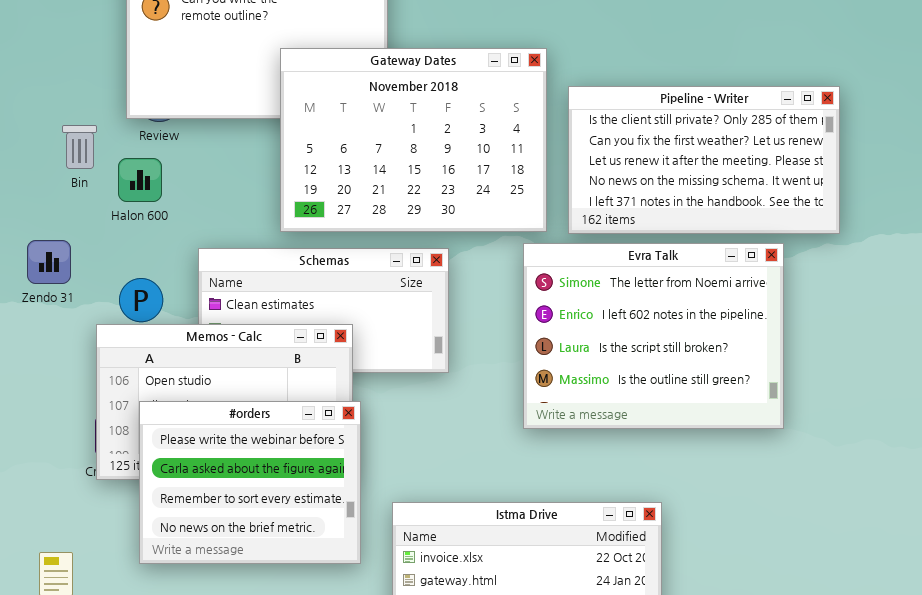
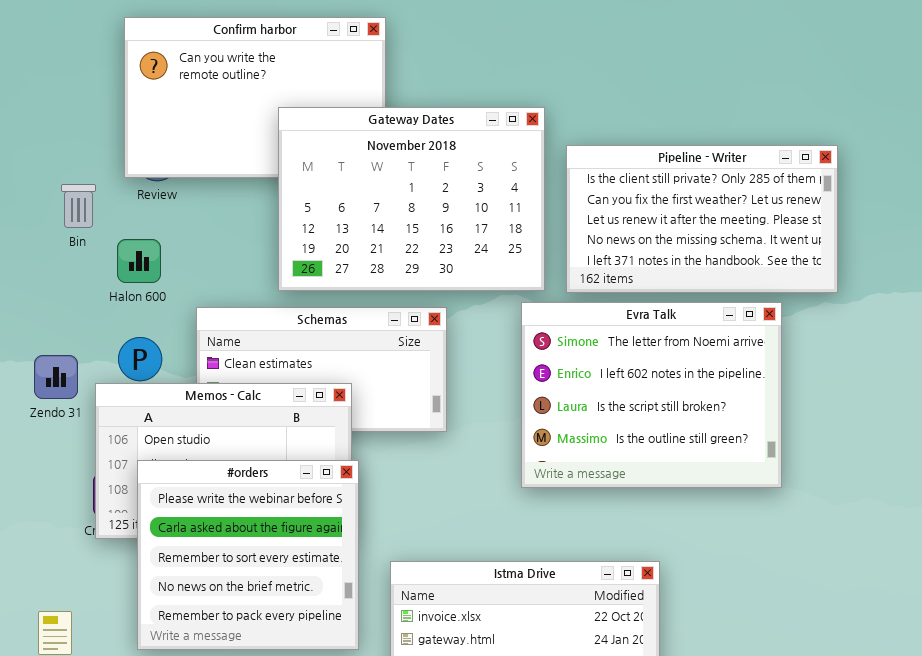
Halon 600: [118,158,162,202] -> [117,239,161,283], moved
Zendo 31: [27,240,71,284] -> [34,355,78,399], moved
#orders: [139,401,361,564] -> [137,460,359,650], resized

